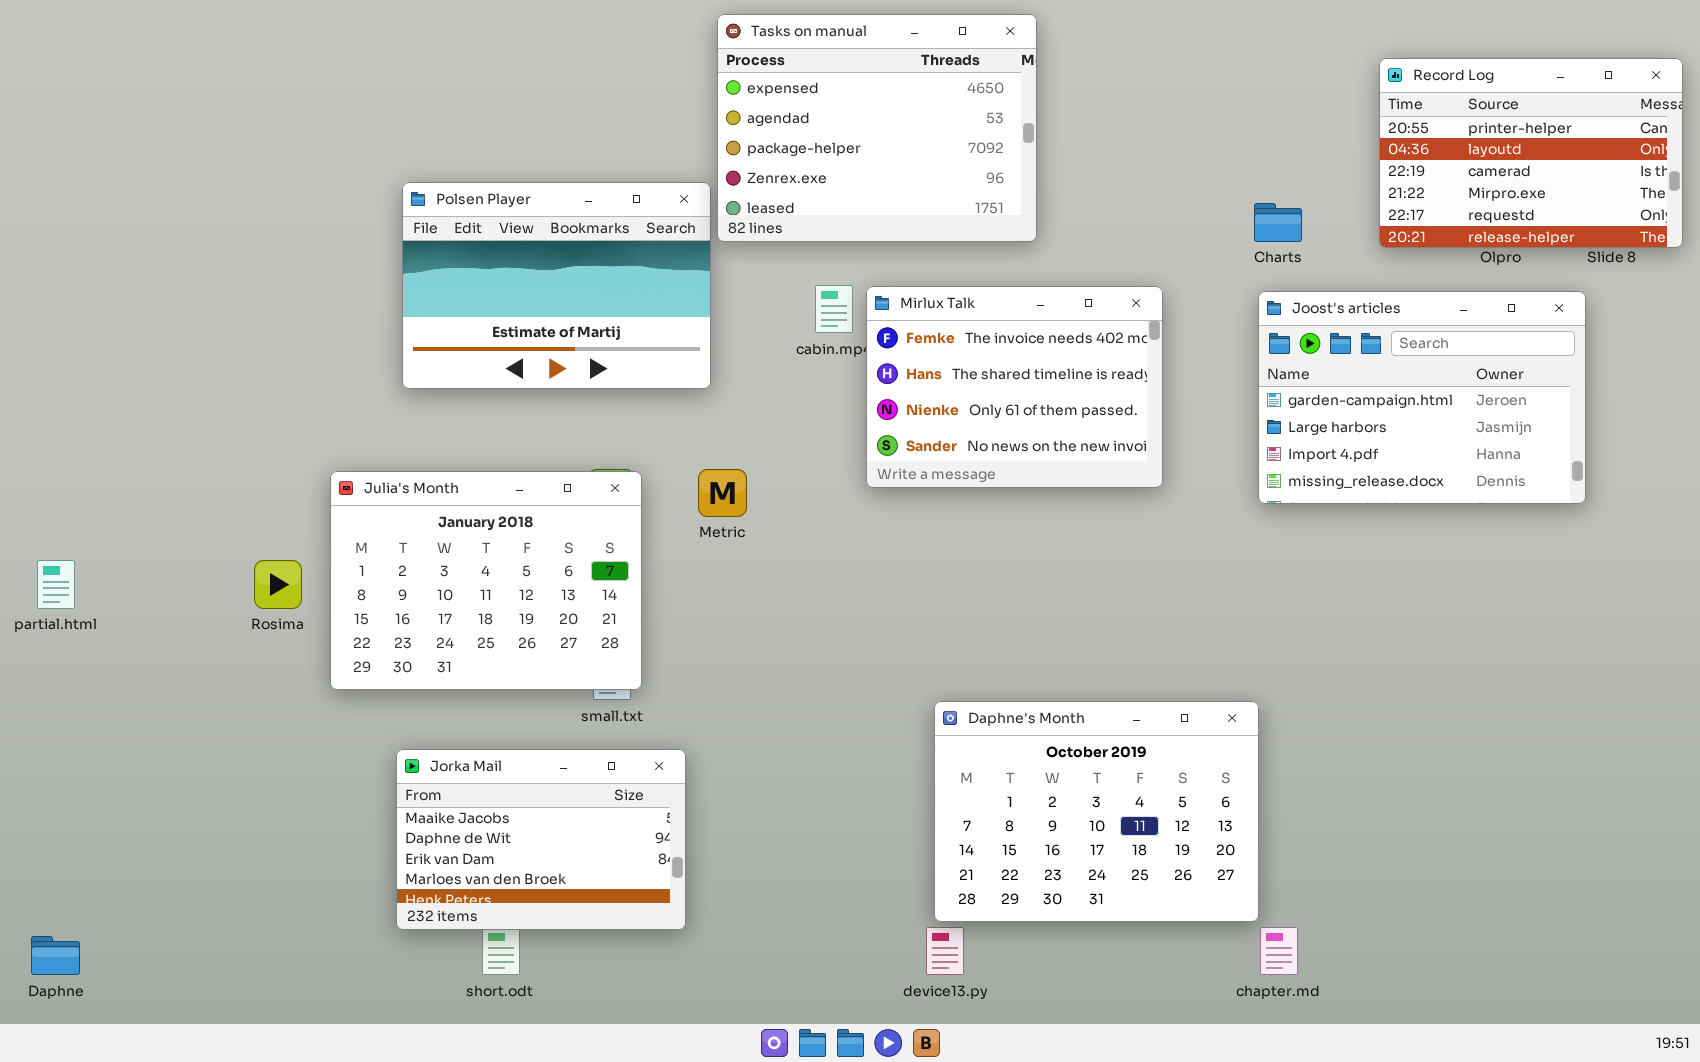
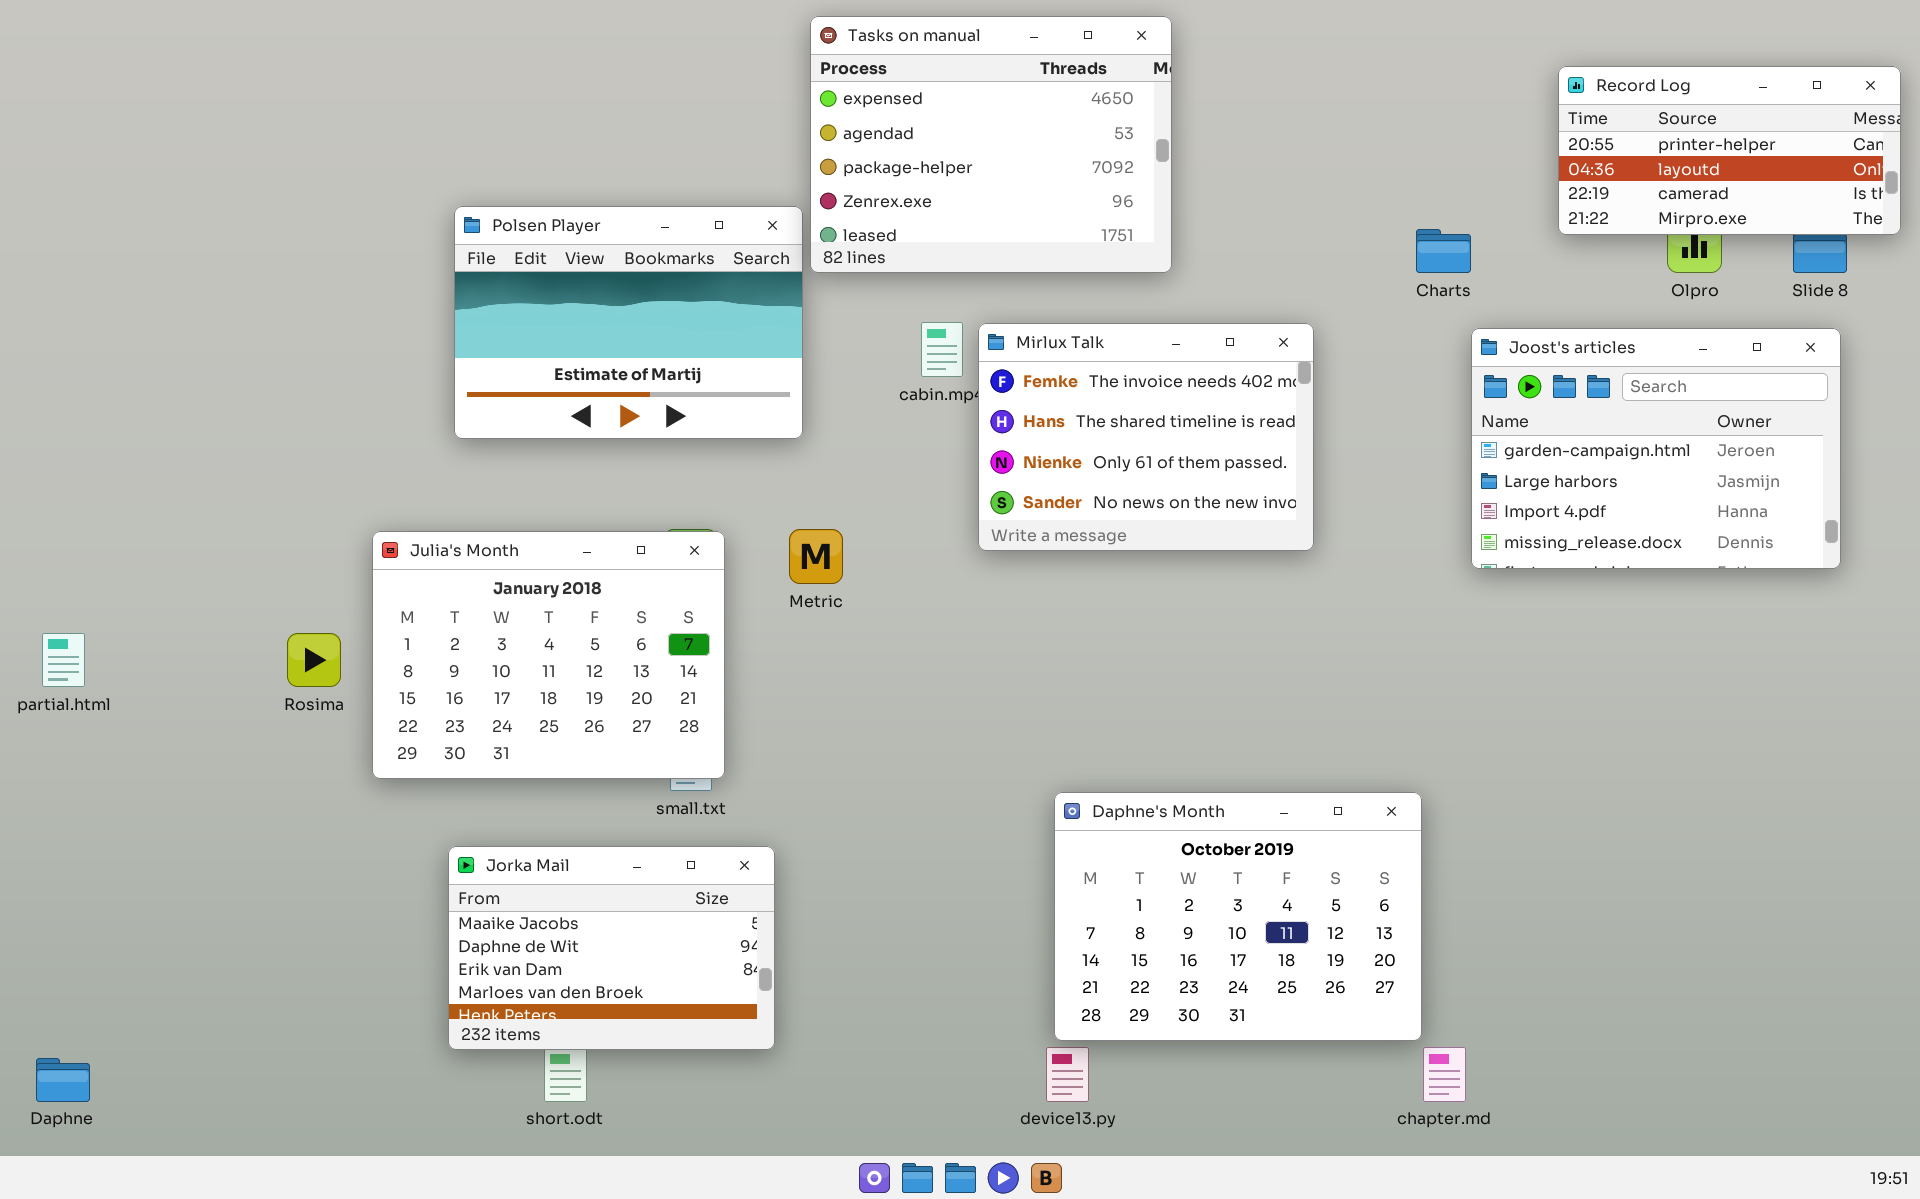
Record Log: [1379,58,1683,248] -> [1558,66,1901,235], resized
Joost's articles: [1258,291,1586,504] -> [1471,328,1841,569], moved

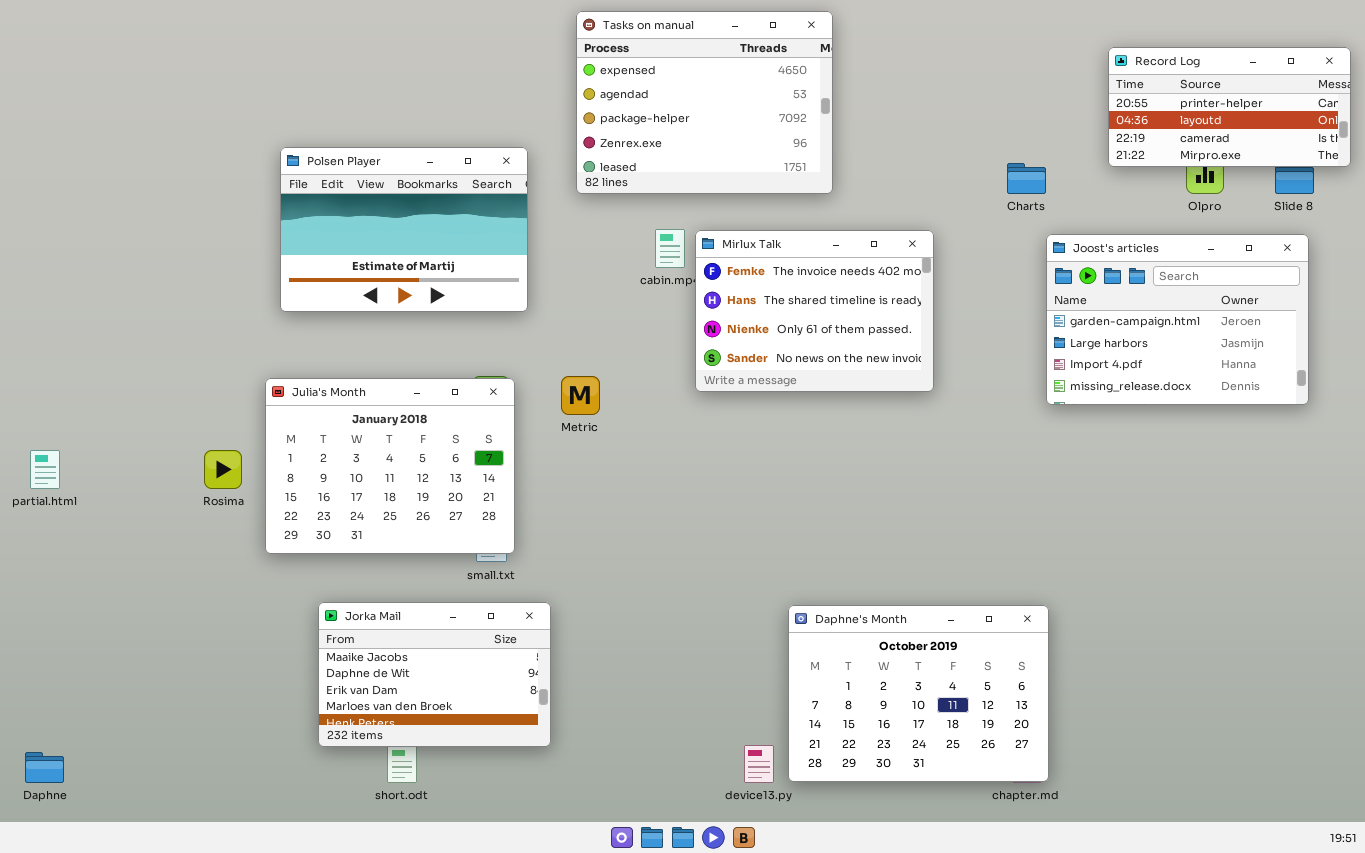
Polsen Player: [454,206,803,439] -> [280,147,528,312], moved
Daphne's Month: [1054,792,1422,1041] -> [788,605,1049,782], moved

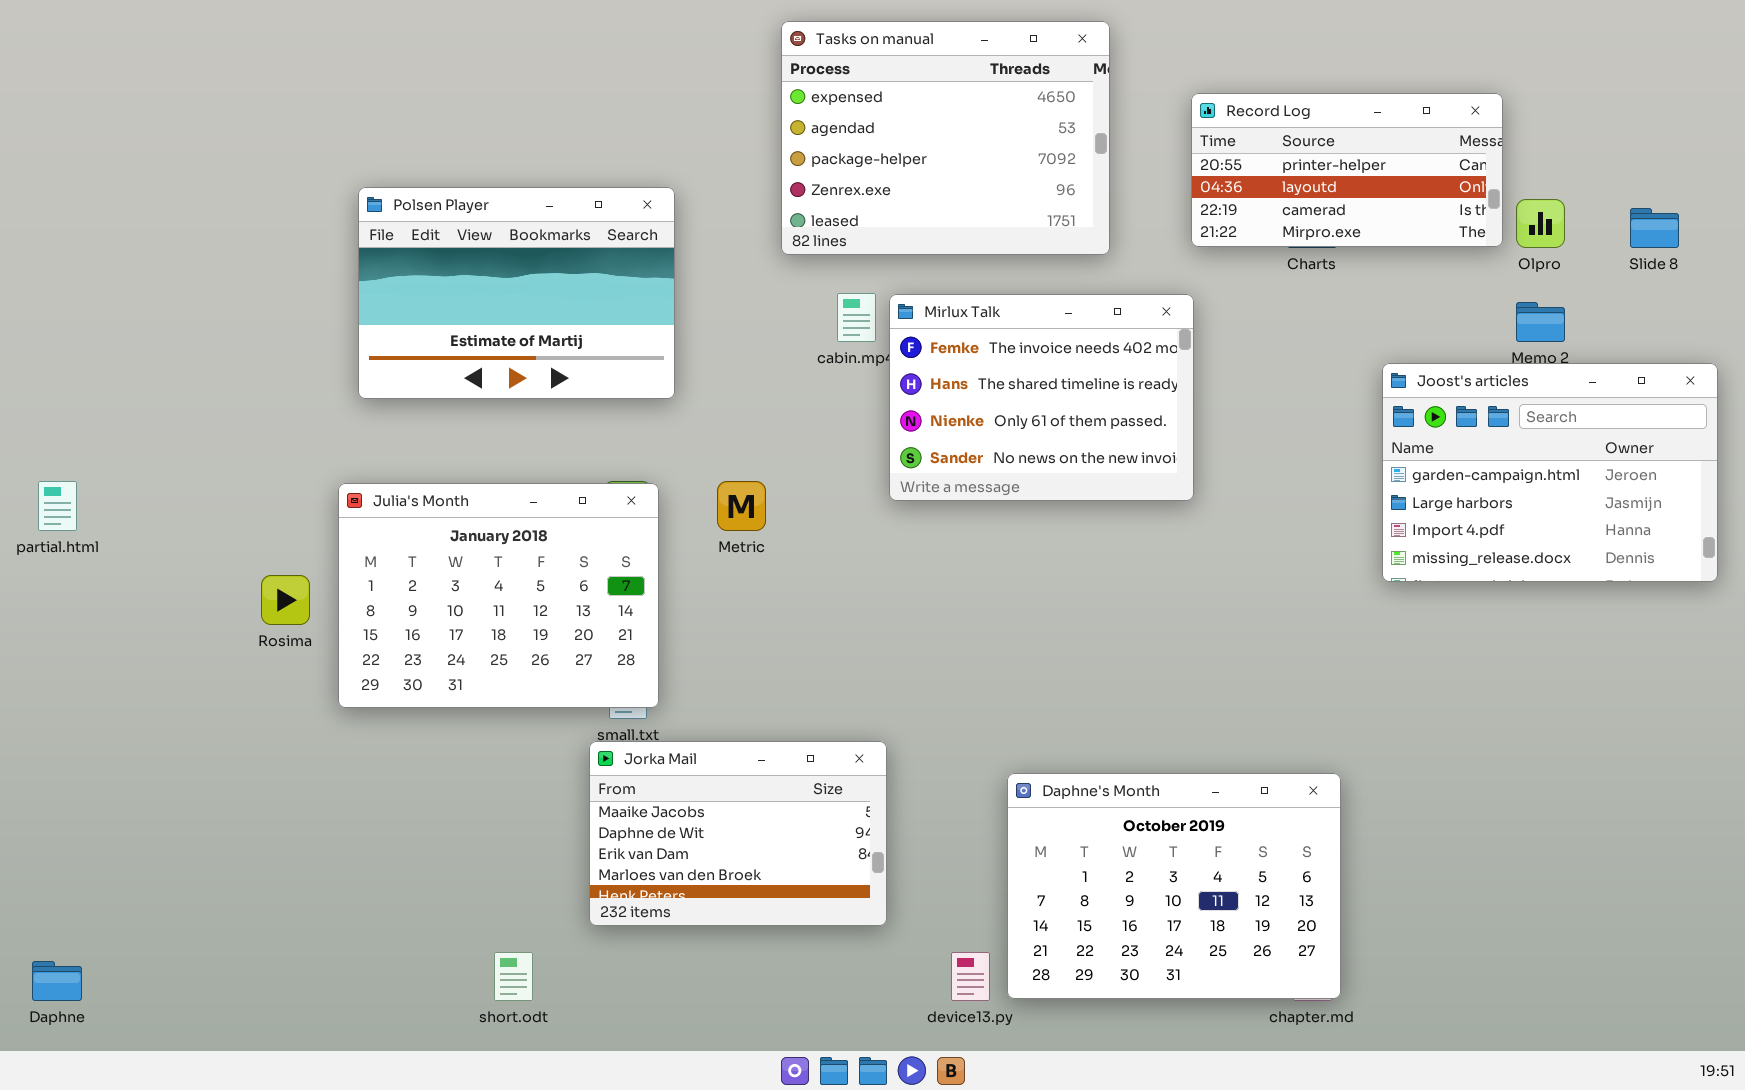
Tasks on manual: [576,11,833,194] -> [781,21,1110,255], moved
Record Log: [1108,47,1351,167] -> [1191,93,1503,247], moved
Joost's articles: [1046,234,1309,405] -> [1382,363,1718,582], moved
partial.html: [30,450,60,489] -> [38,481,77,531], moved
Jorka Mail: [318,602,551,747] -> [589,741,887,926], moved

